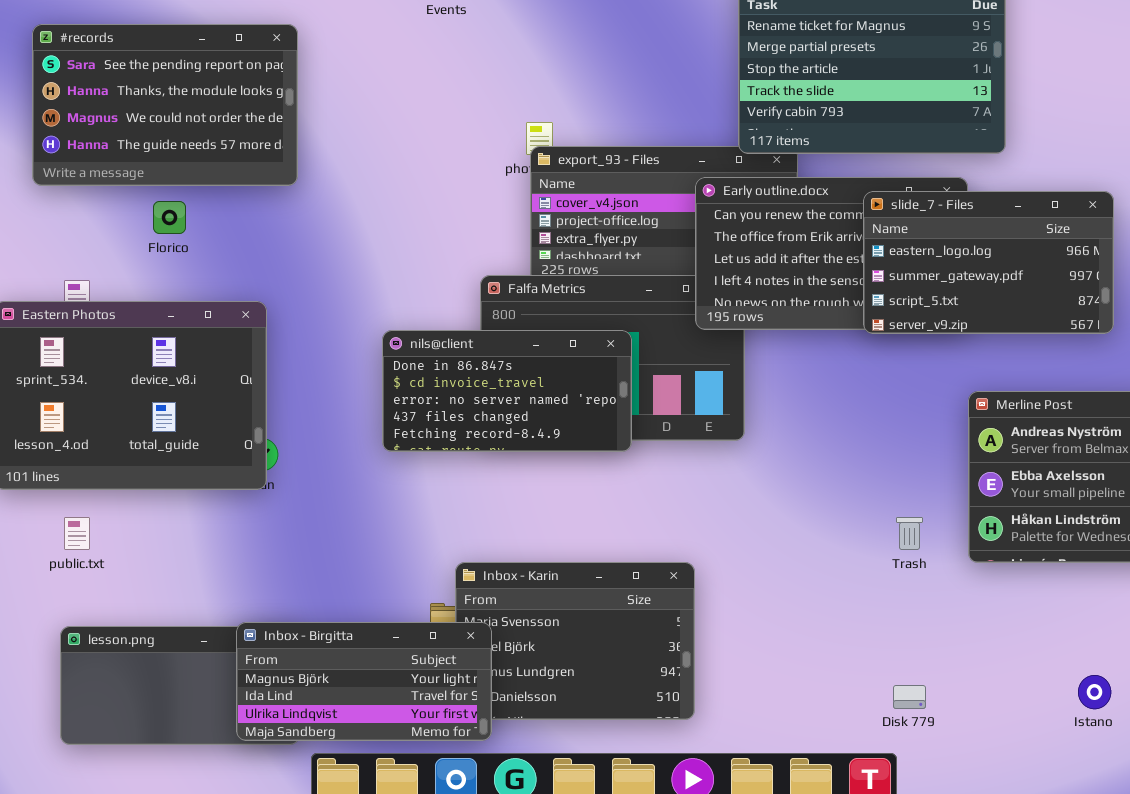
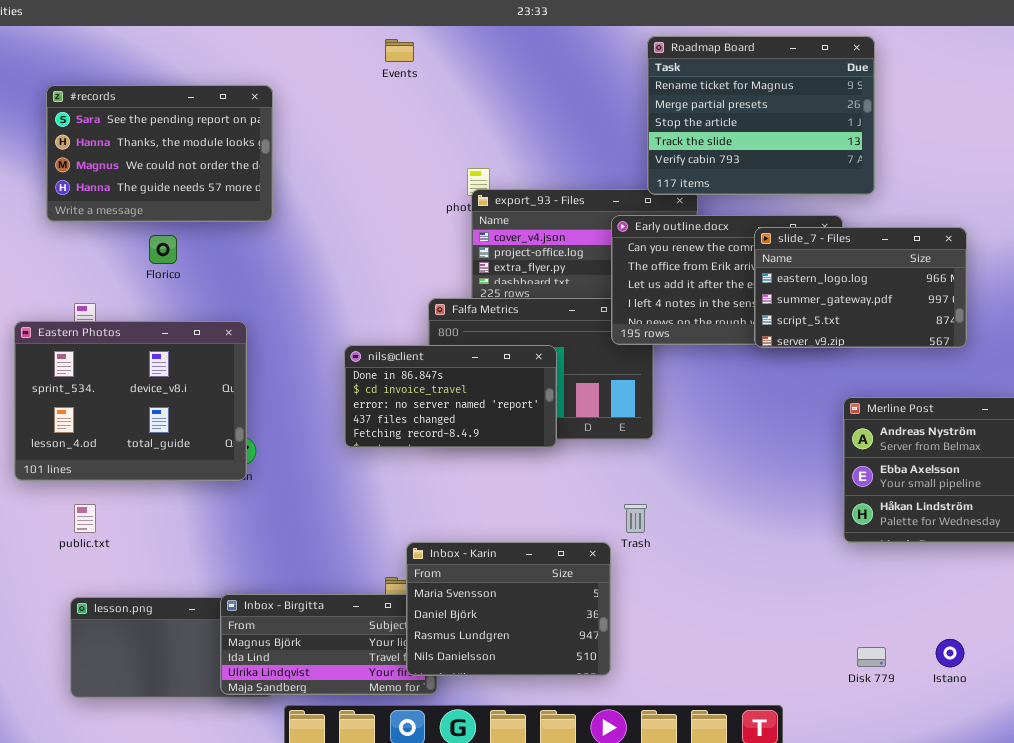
Trash: [896,517,923,550] -> [624,504,647,533], moved
Inbox - Karin: [455,562,695,720] -> [406,542,611,676], raised
Disk 779: [893,685,926,709] -> [857,647,886,667], moved

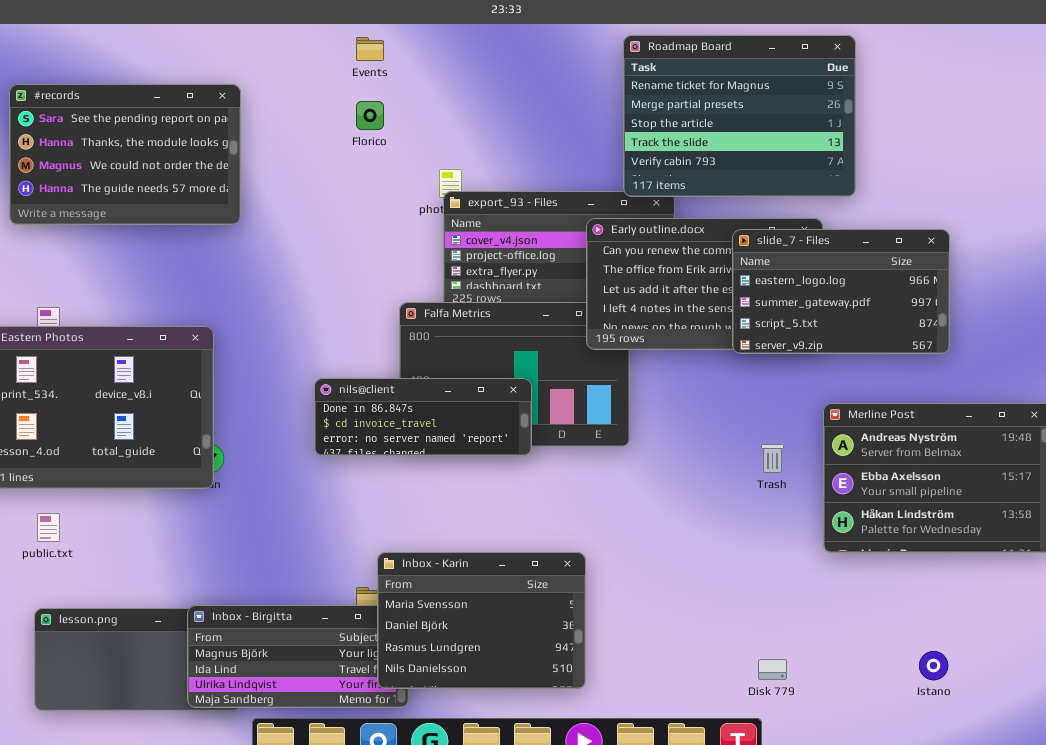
Florico: [149,235,177,264] -> [356,101,384,130], moved
nils@client: [344,345,557,448] -> [314,378,532,456], resized
Trash: [624,504,647,533] -> [761,444,784,473], moved
Disk 779: [857,647,886,667] -> [758,659,787,680], moved

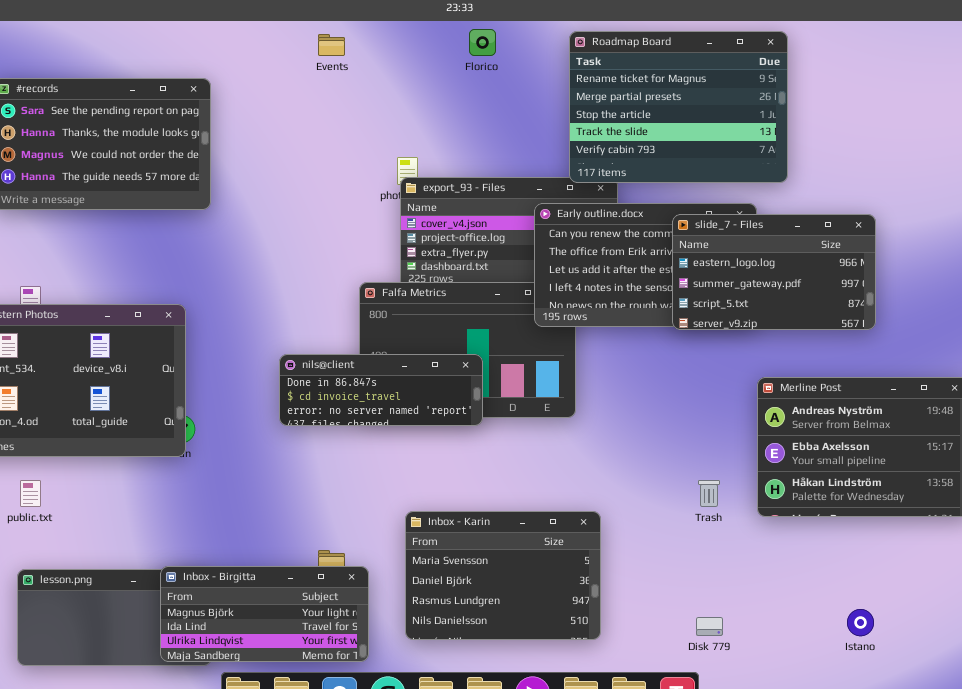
Florico: [356,101,384,130] -> [469,29,496,56], moved
Trash: [761,444,784,473] -> [698,480,720,507], moved
Inbox - Karin: [377,552,586,689] -> [405,511,601,640], moved

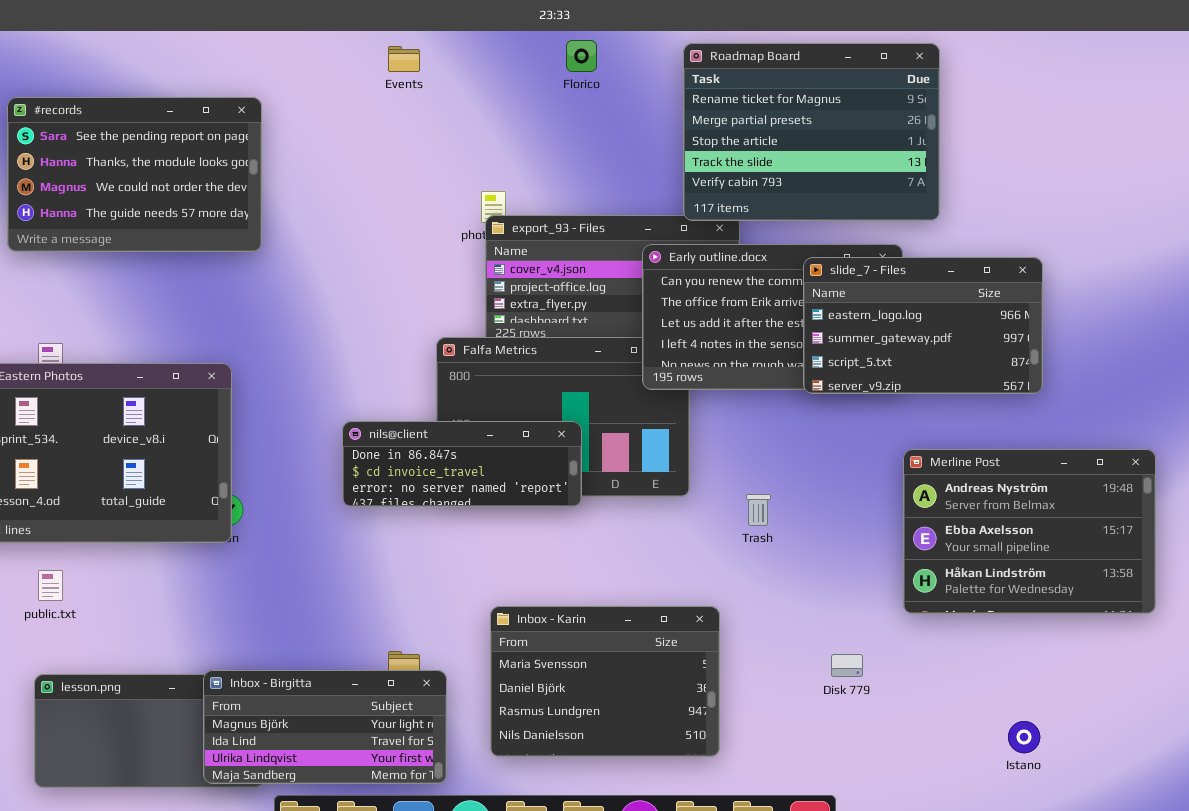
Trash: [698,480,720,507] -> [746,494,771,526], moved
Disk 779: [696,617,723,636] -> [831,654,863,677], moved

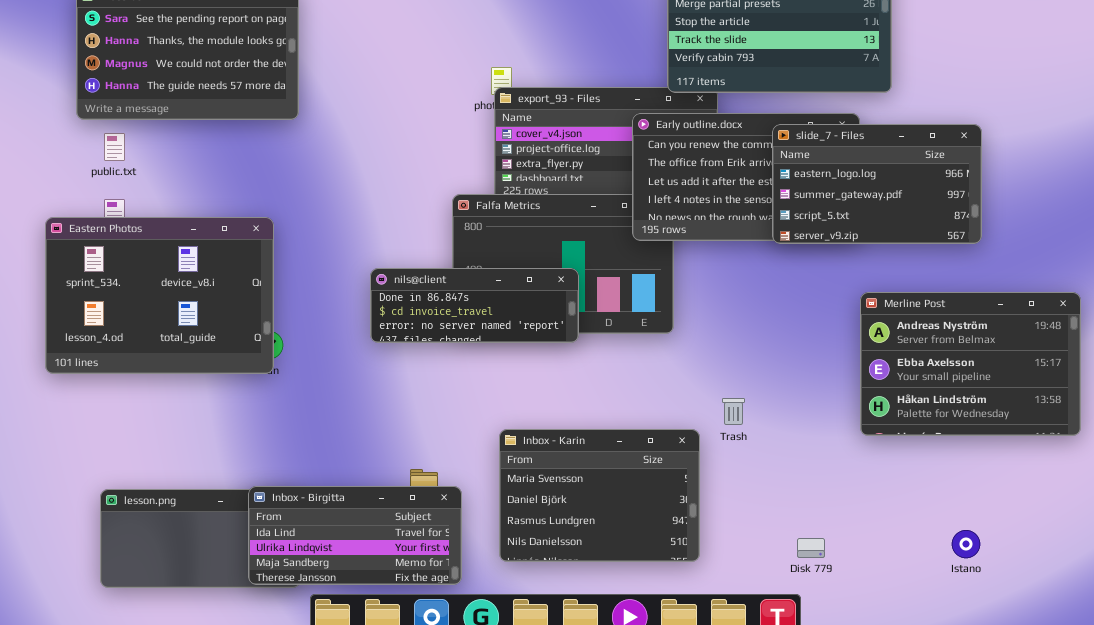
Trash: [746,494,771,526] -> [722,398,745,425], moved
public.txt: [38,570,63,601] -> [104,133,125,161], moved
Disk 779: [831,654,863,677] -> [797,538,825,558], moved
Inbox - Birgitta: [203,670,447,784] -> [248,486,462,585], scrolled down 1 row

